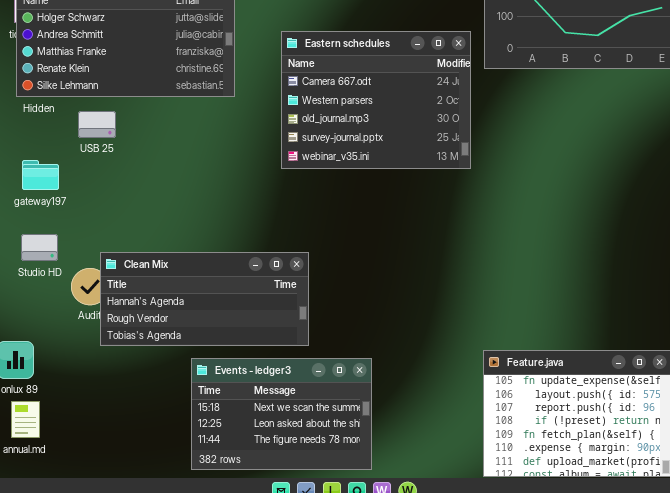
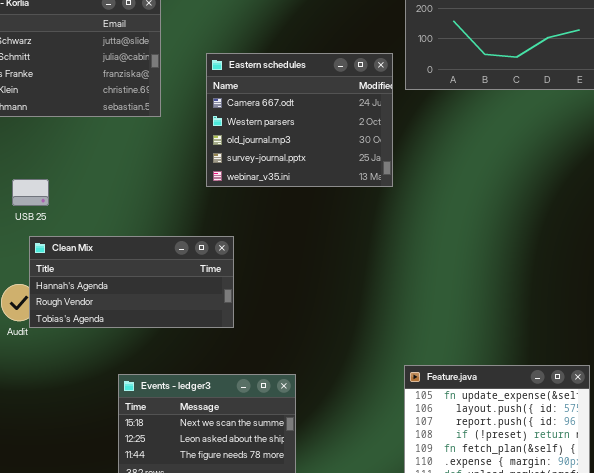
USB 25: [78,111,116,138] -> [12,179,49,206], moved
Clean Mix: [100,252,309,346] -> [29,236,234,328], moved

